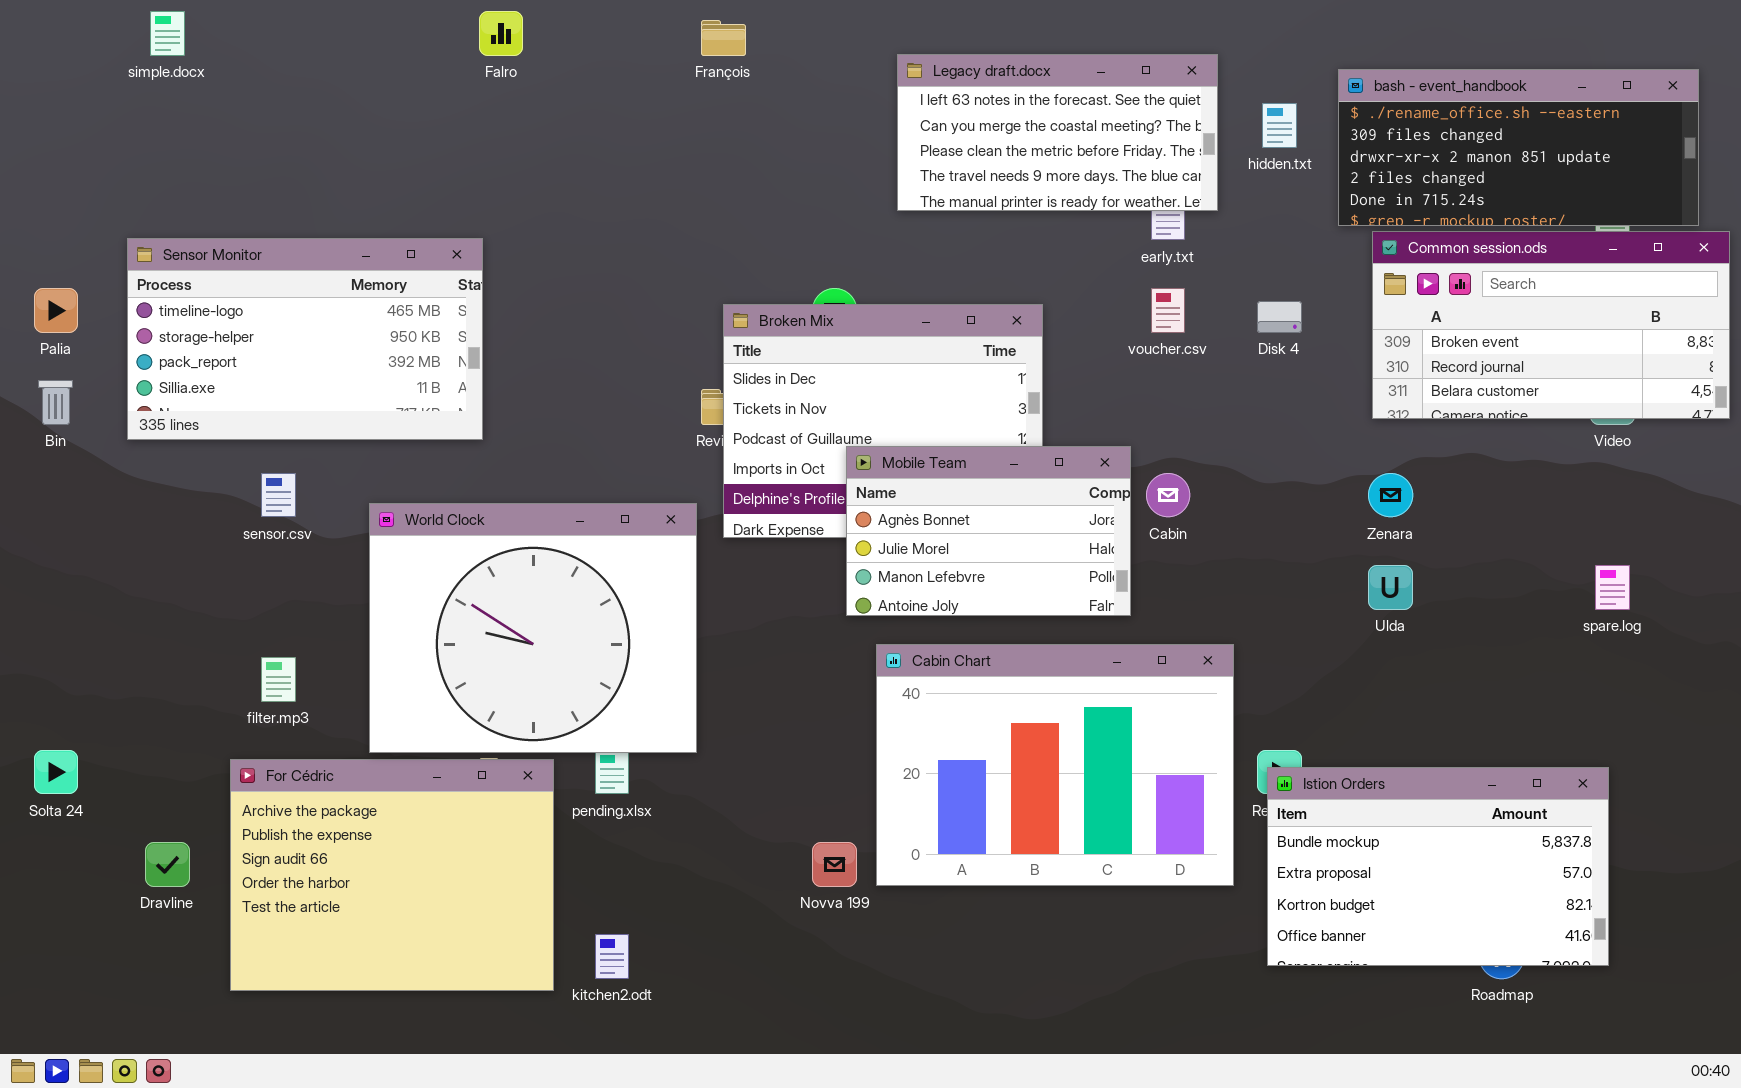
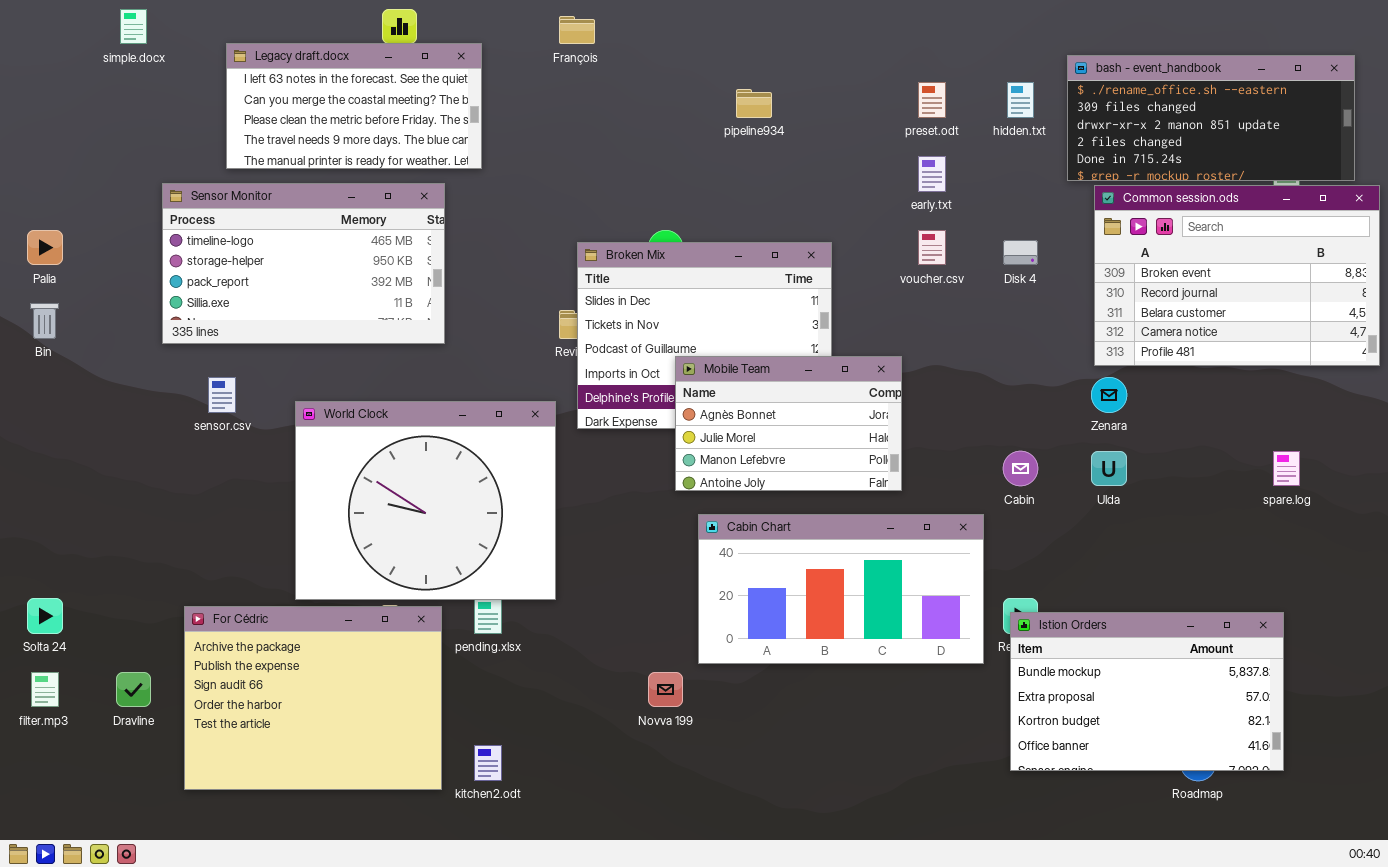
Legacy draft.docx: [897,54,1218,211] -> [226,43,482,169], moved
Common session.ods: [1372,231,1730,419] -> [1094,185,1380,366], resized
Sensor Monitor: [127,238,483,440] -> [162,183,445,344], moved
Cabin: [1146,473,1190,517] -> [1003,451,1038,486], moved
Cabin Chart: [876,644,1234,886] -> [698,514,984,664], resized
filter.mp3: [261,657,296,702] -> [31,672,59,707], moved

